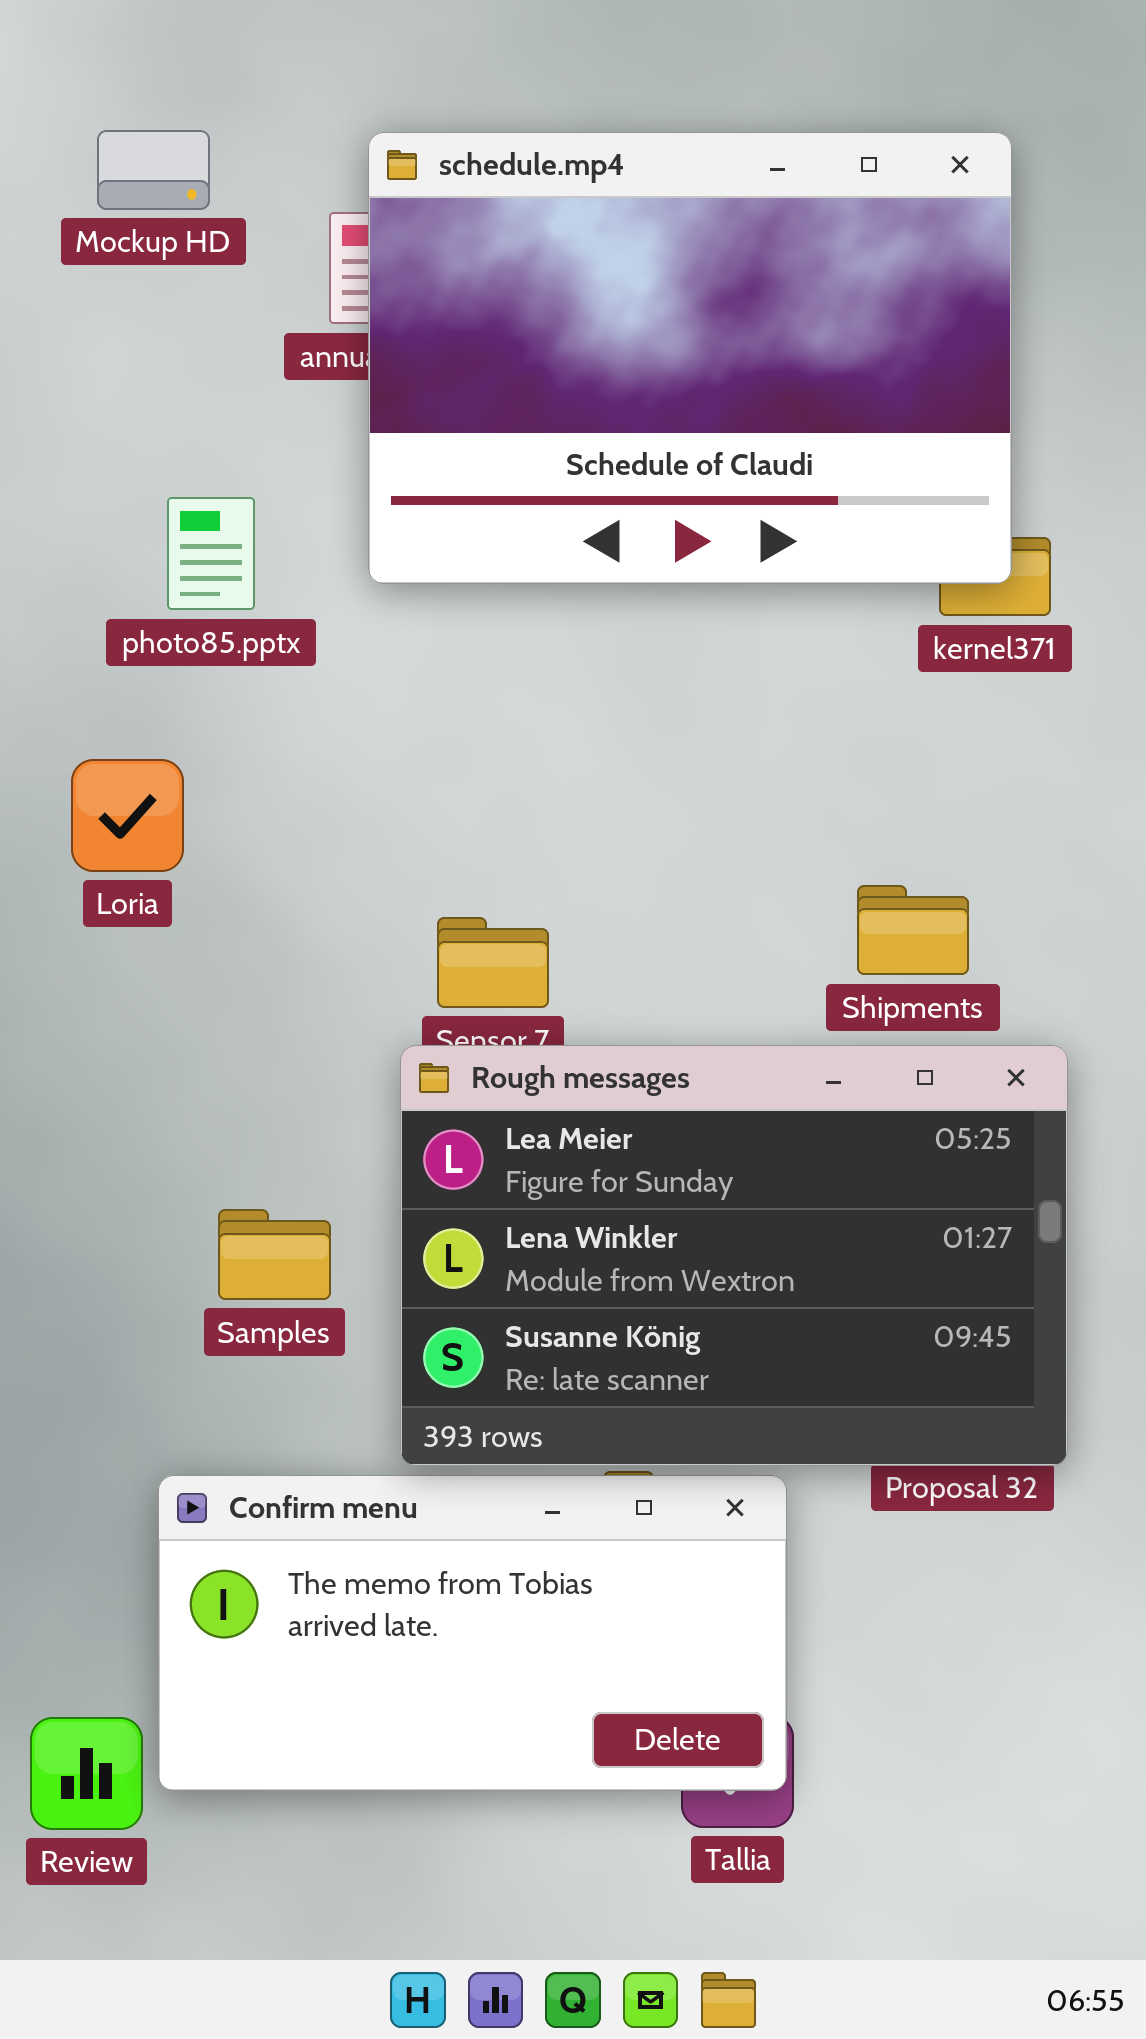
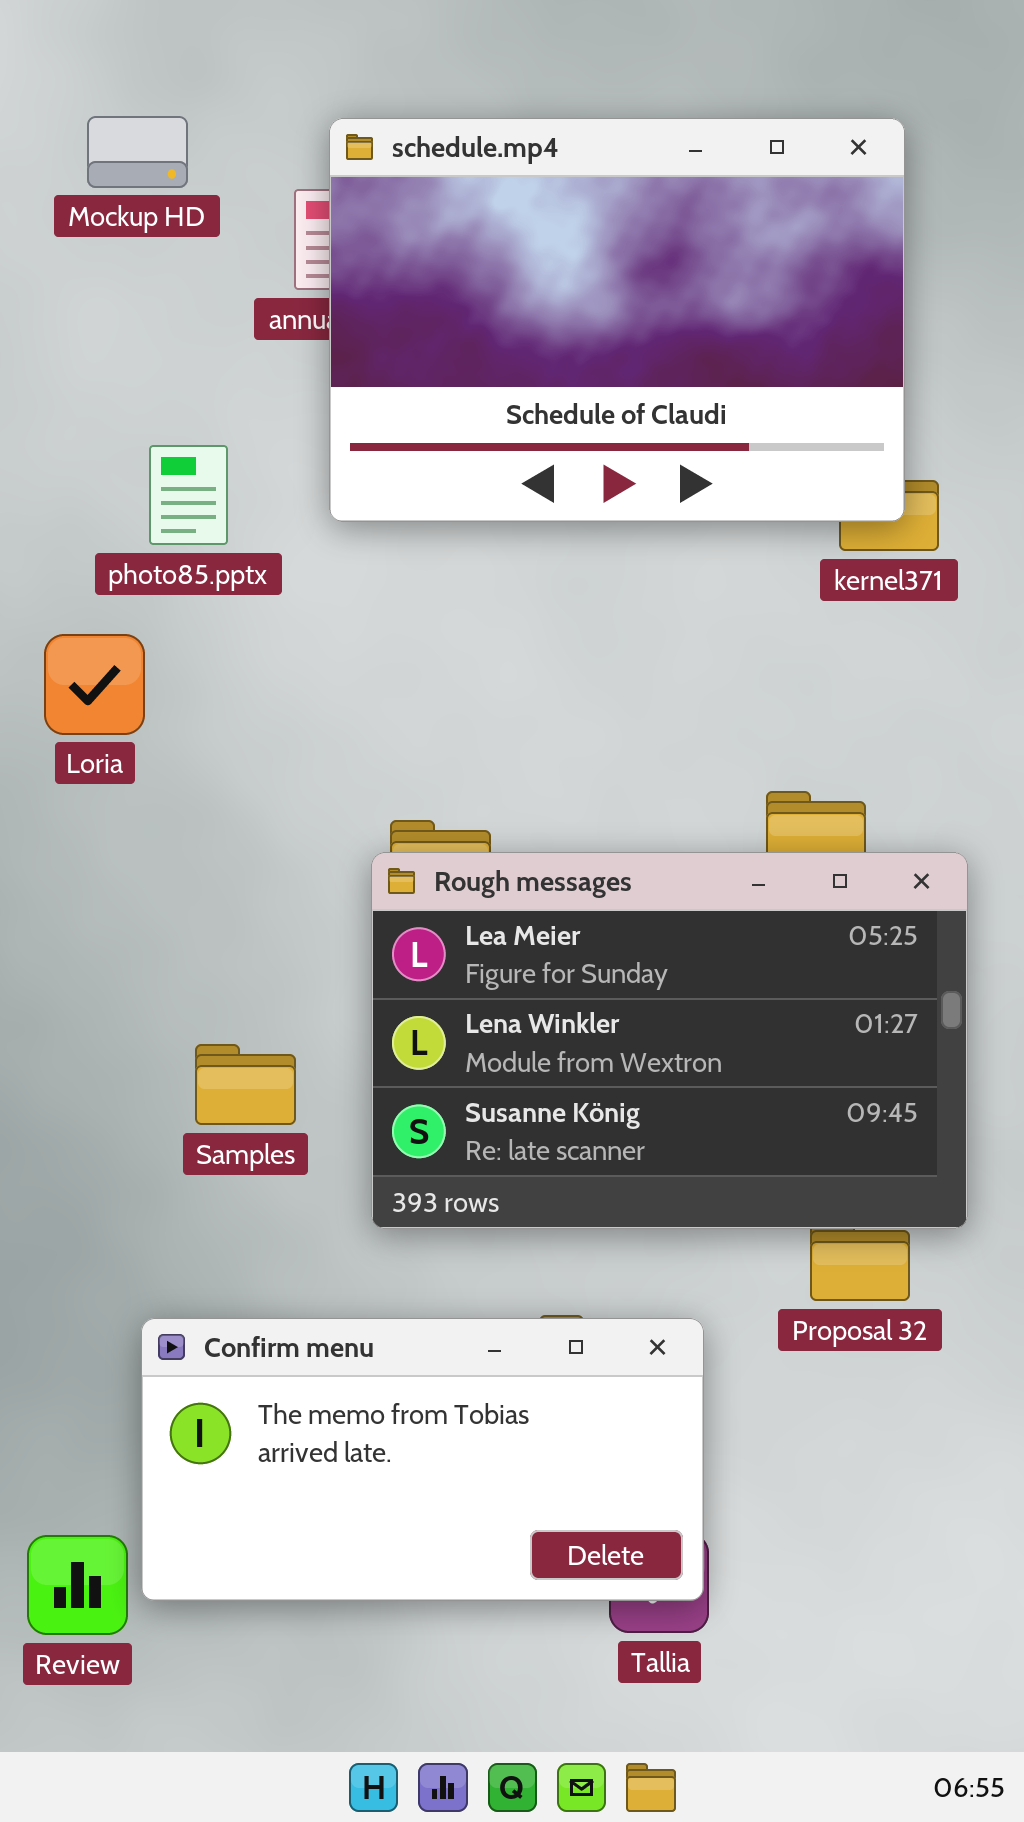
Loria: [71,759,184,872] -> [44,634,145,735], moved
Rough messages: [400,1045,1068,1466] -> [371,852,968,1229], moved
Samples: [218,1209,331,1300] -> [195,1044,296,1125], moved

